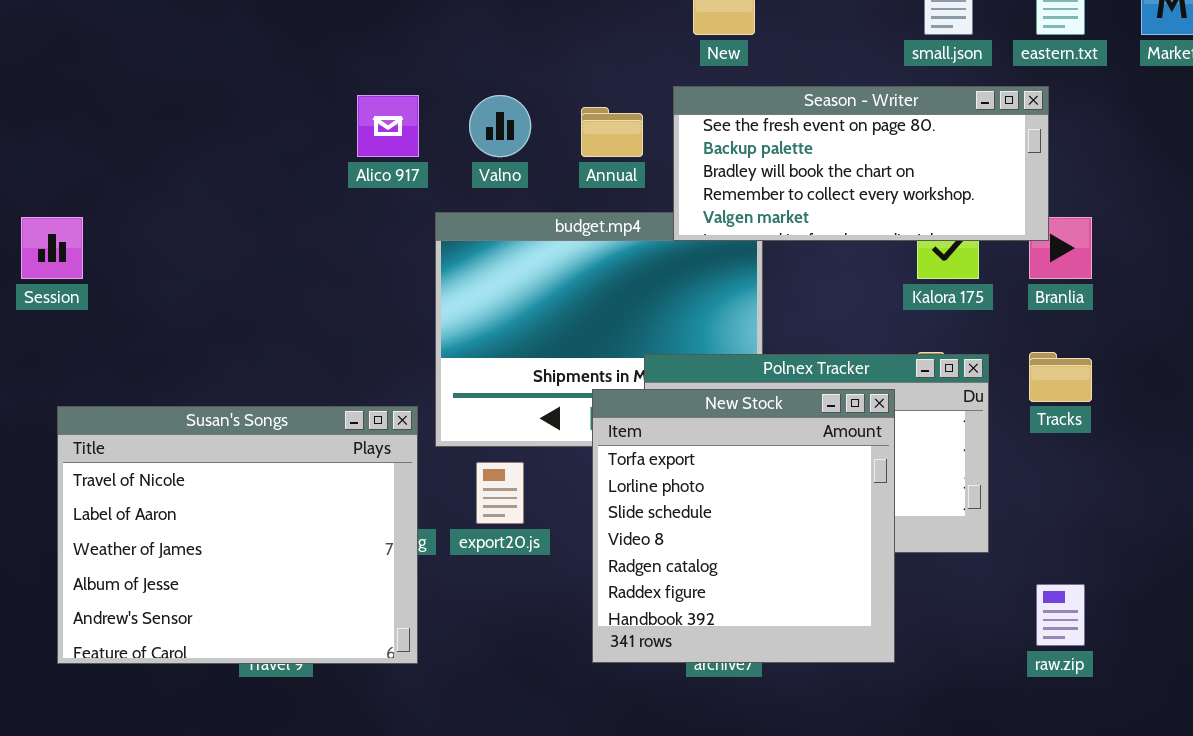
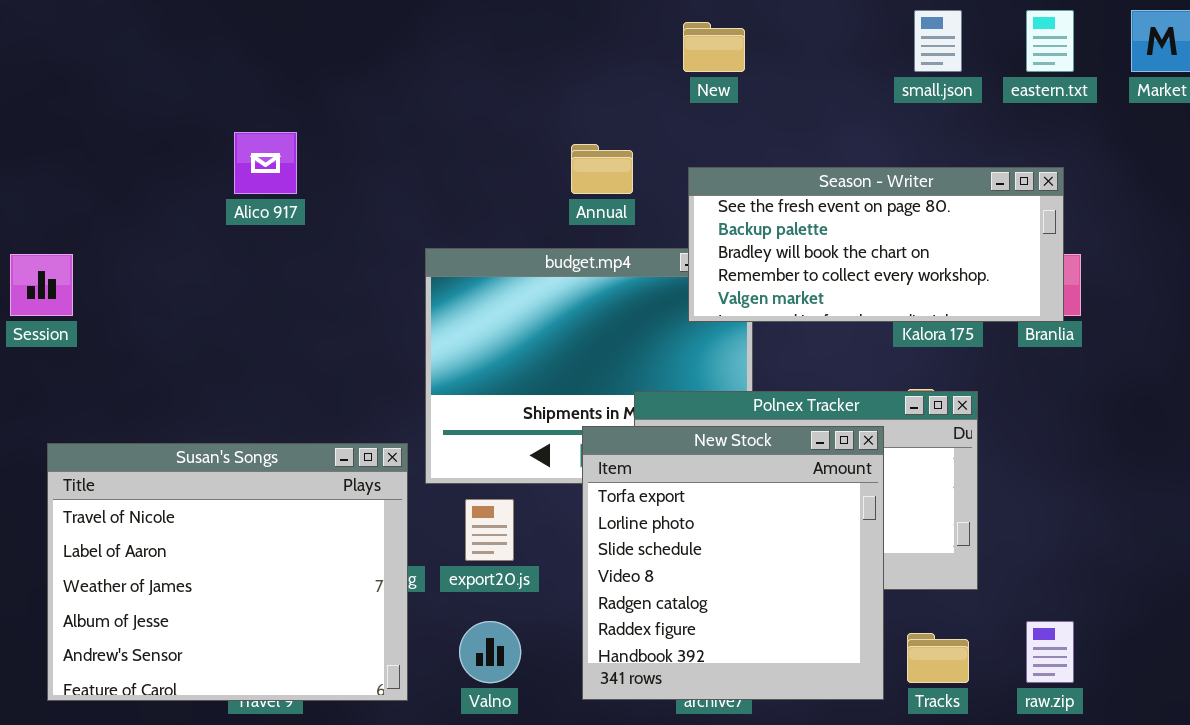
Season - Writer: [673,86,1049,241] -> [688,167,1064,322], moved
Alico 917: [357,95,419,157] -> [234,132,297,194], moved
Valno: [469,95,531,157] -> [459,621,521,683], moved
Tracks: [1029,352,1092,402] -> [907,633,969,683], moved

